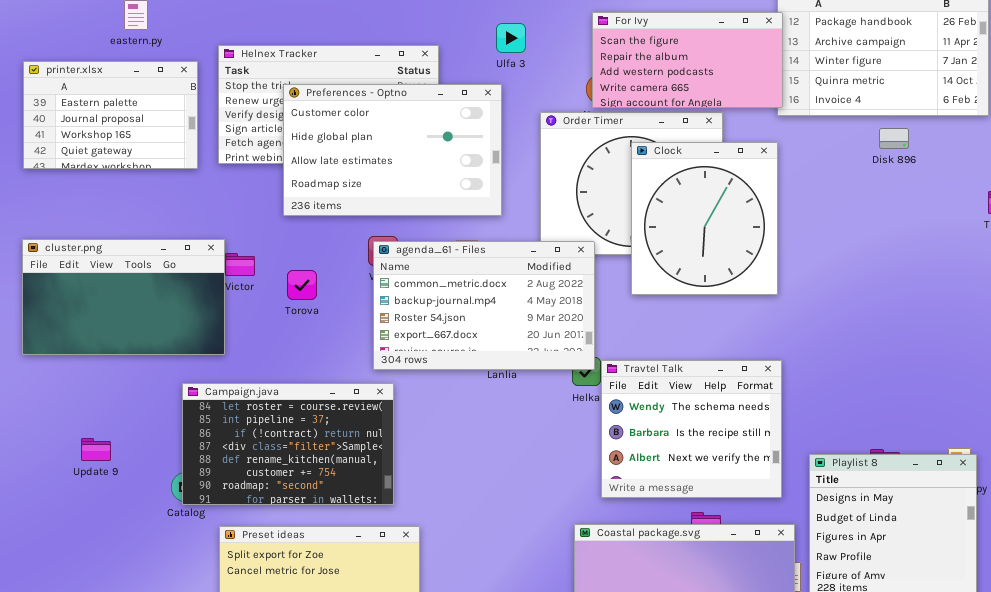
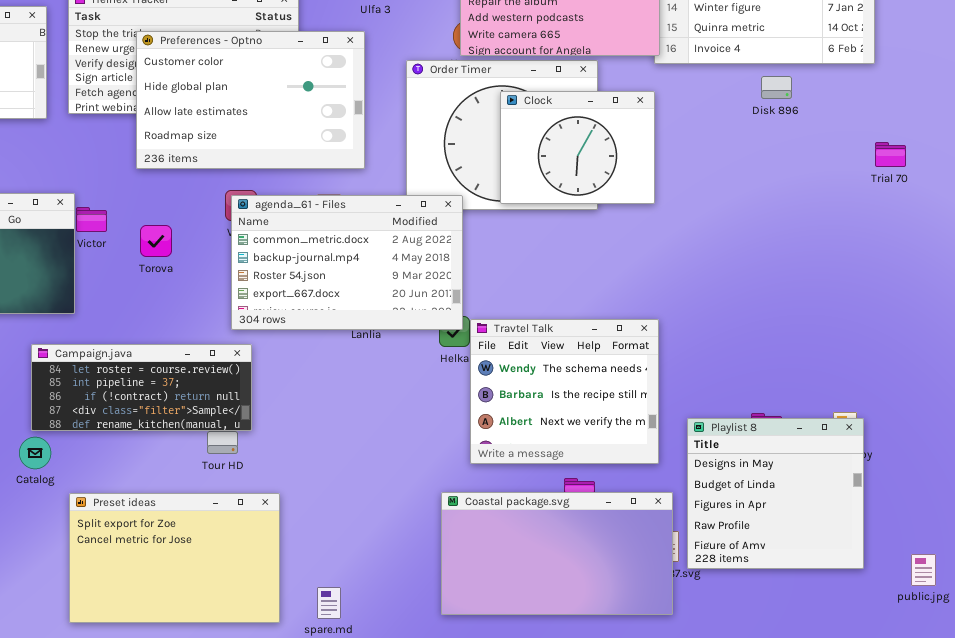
Clock: [631,142,778,295] -> [500,91,655,204], resized
Campaign.java: [182,383,394,505] -> [31,344,252,431], resized

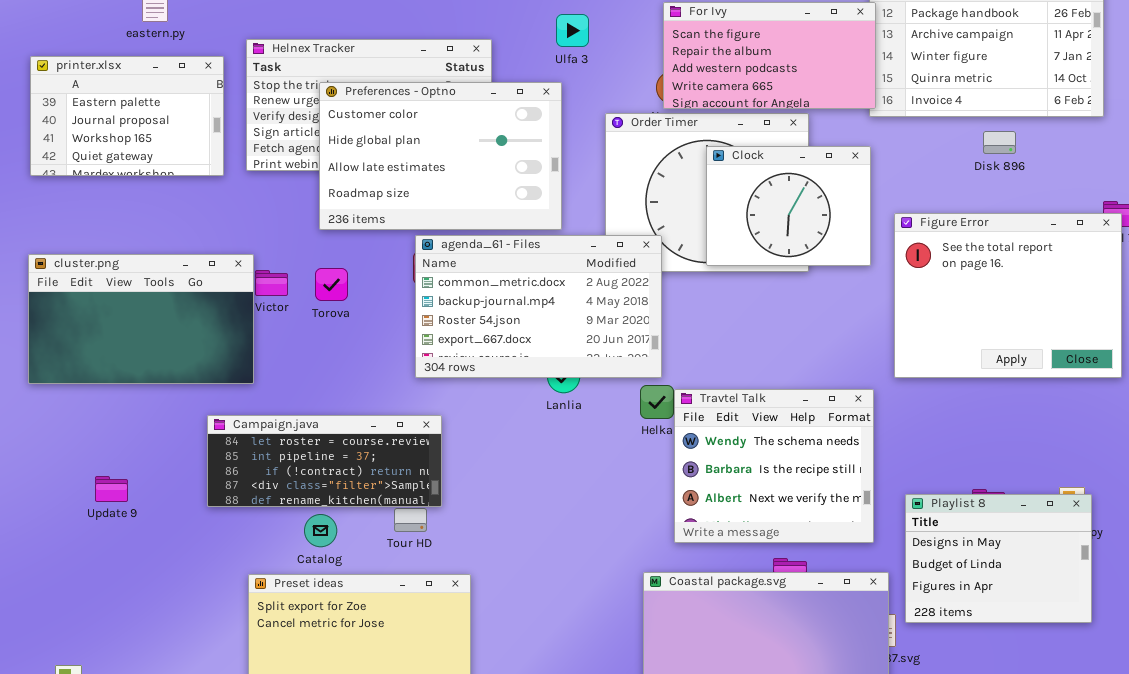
Figure Error: none -> [894,213,1122,378], opened
agenda_61 - Files: [231,195,463,330] -> [415,235,662,378], moved
Torova: [140,225,172,257] -> [315,268,348,301], moved
Playlist 8: [687,418,864,569] -> [905,494,1092,623], resized
Catalog: [19,437,51,469] -> [304,514,337,547], moved

